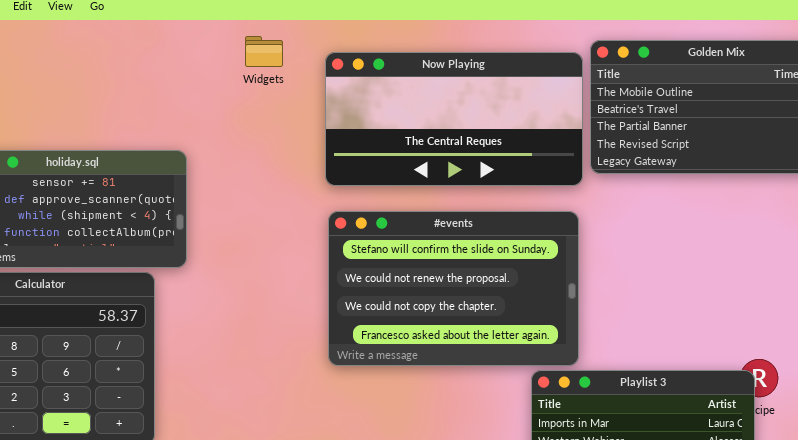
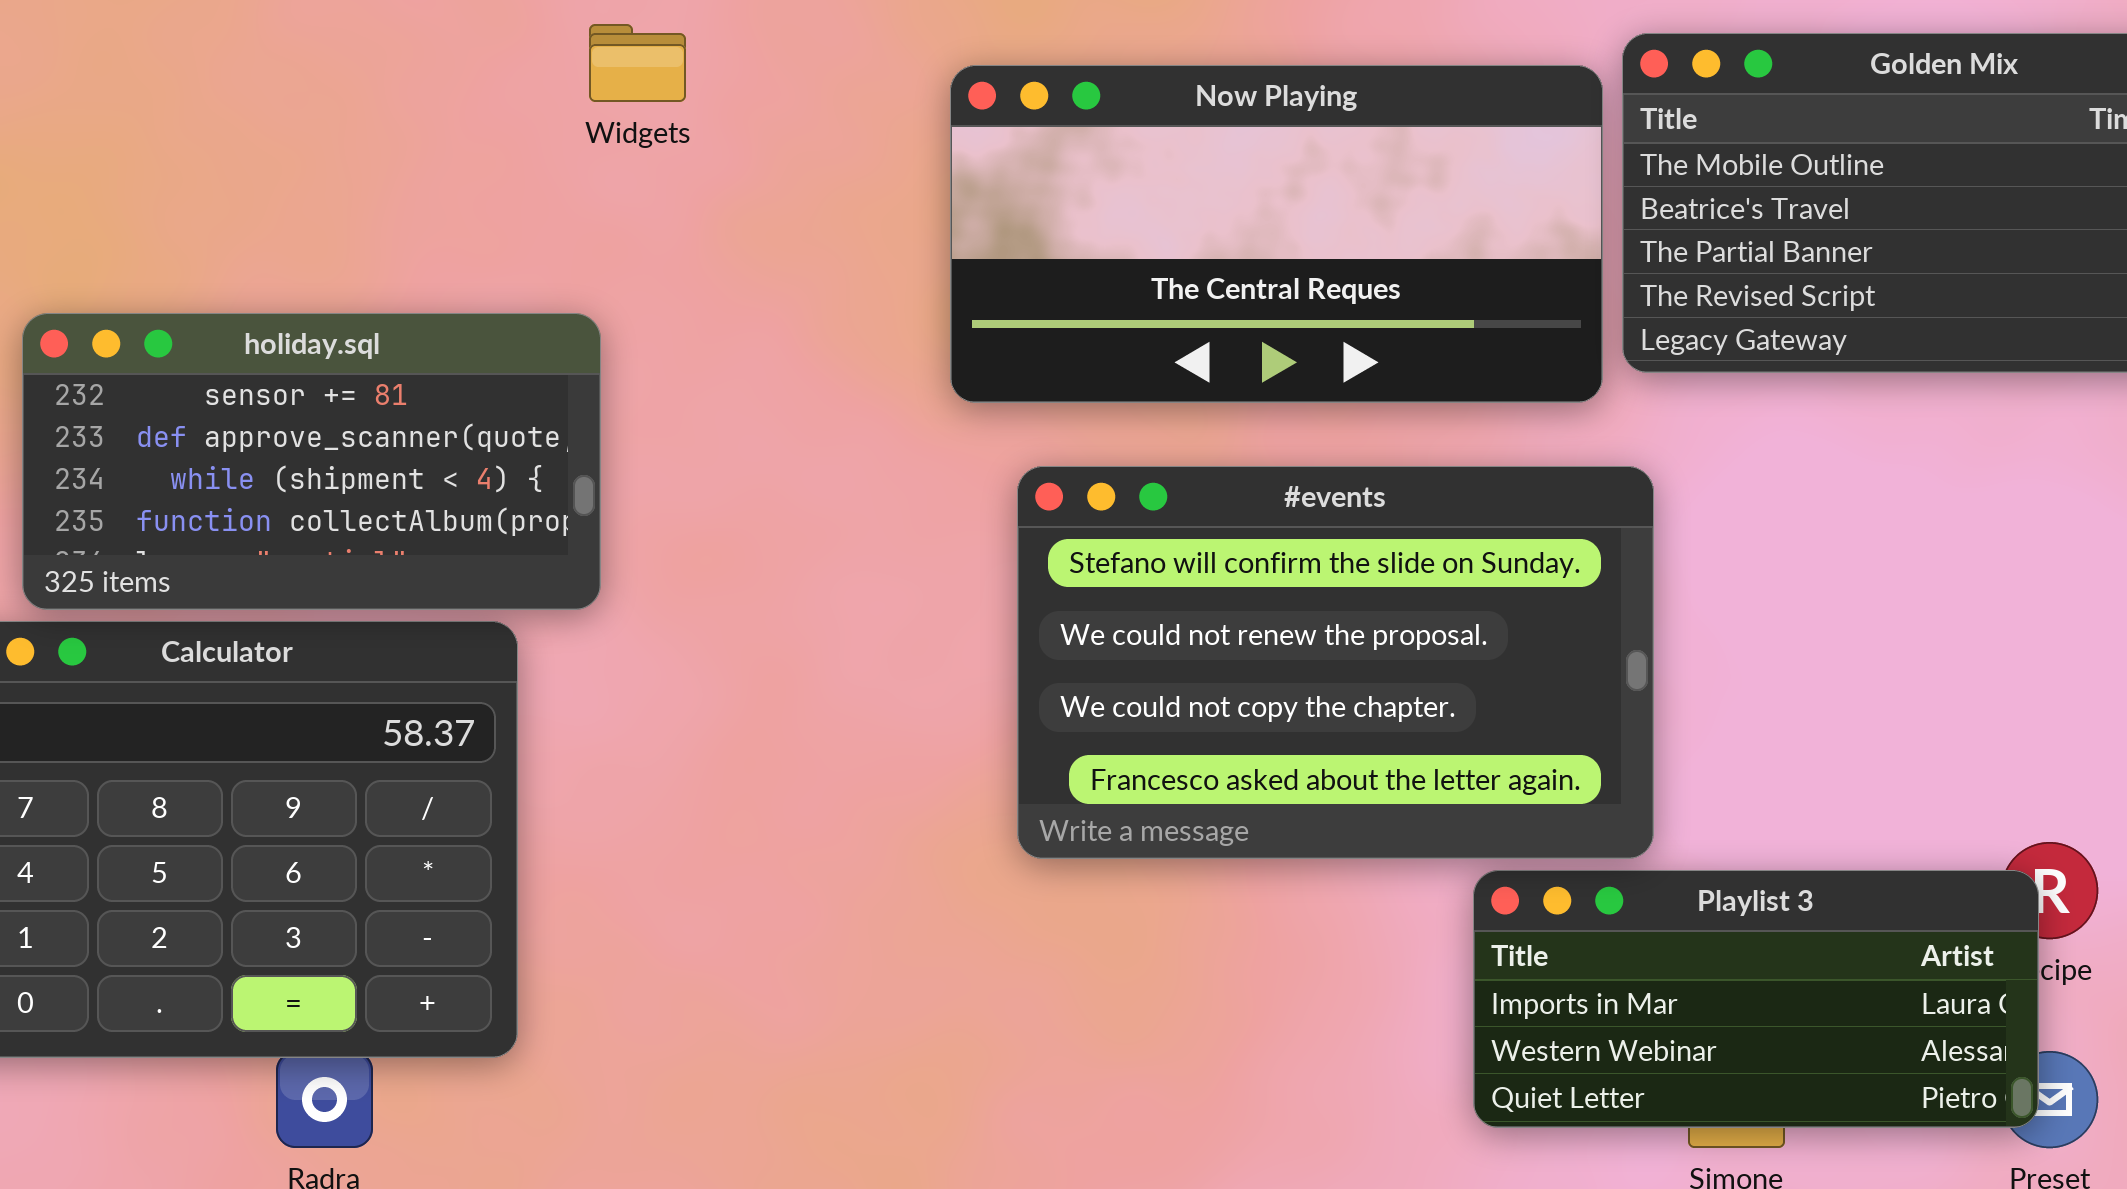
Widgets: [245,36,283,67] -> [589,24,686,102], moved
#events: [328,211,579,366] -> [1017,466,1654,859], moved

